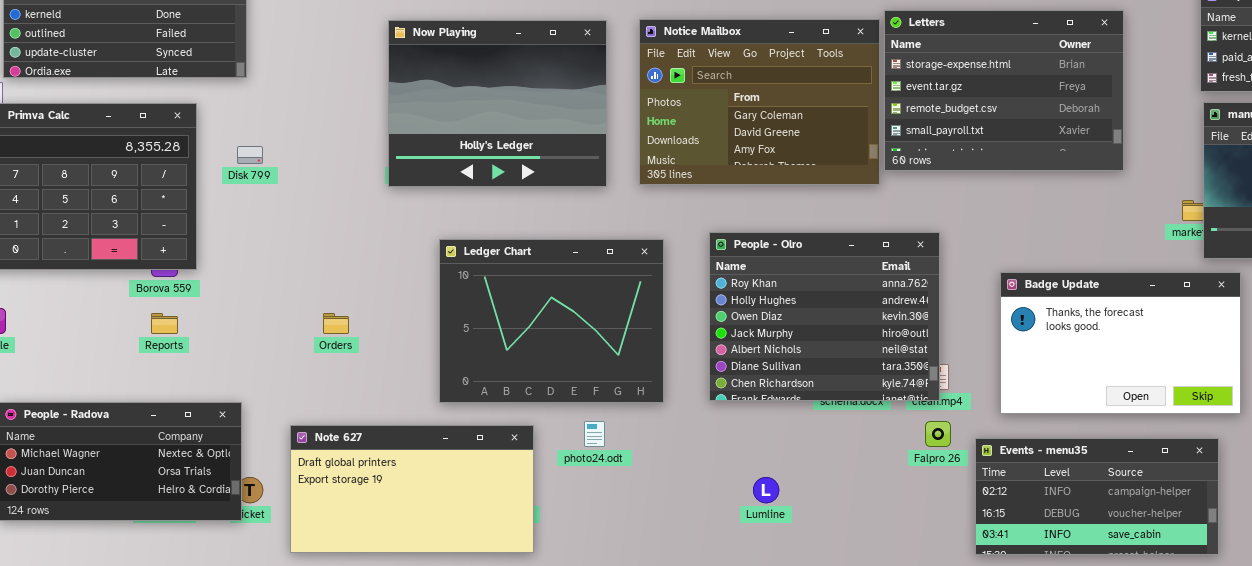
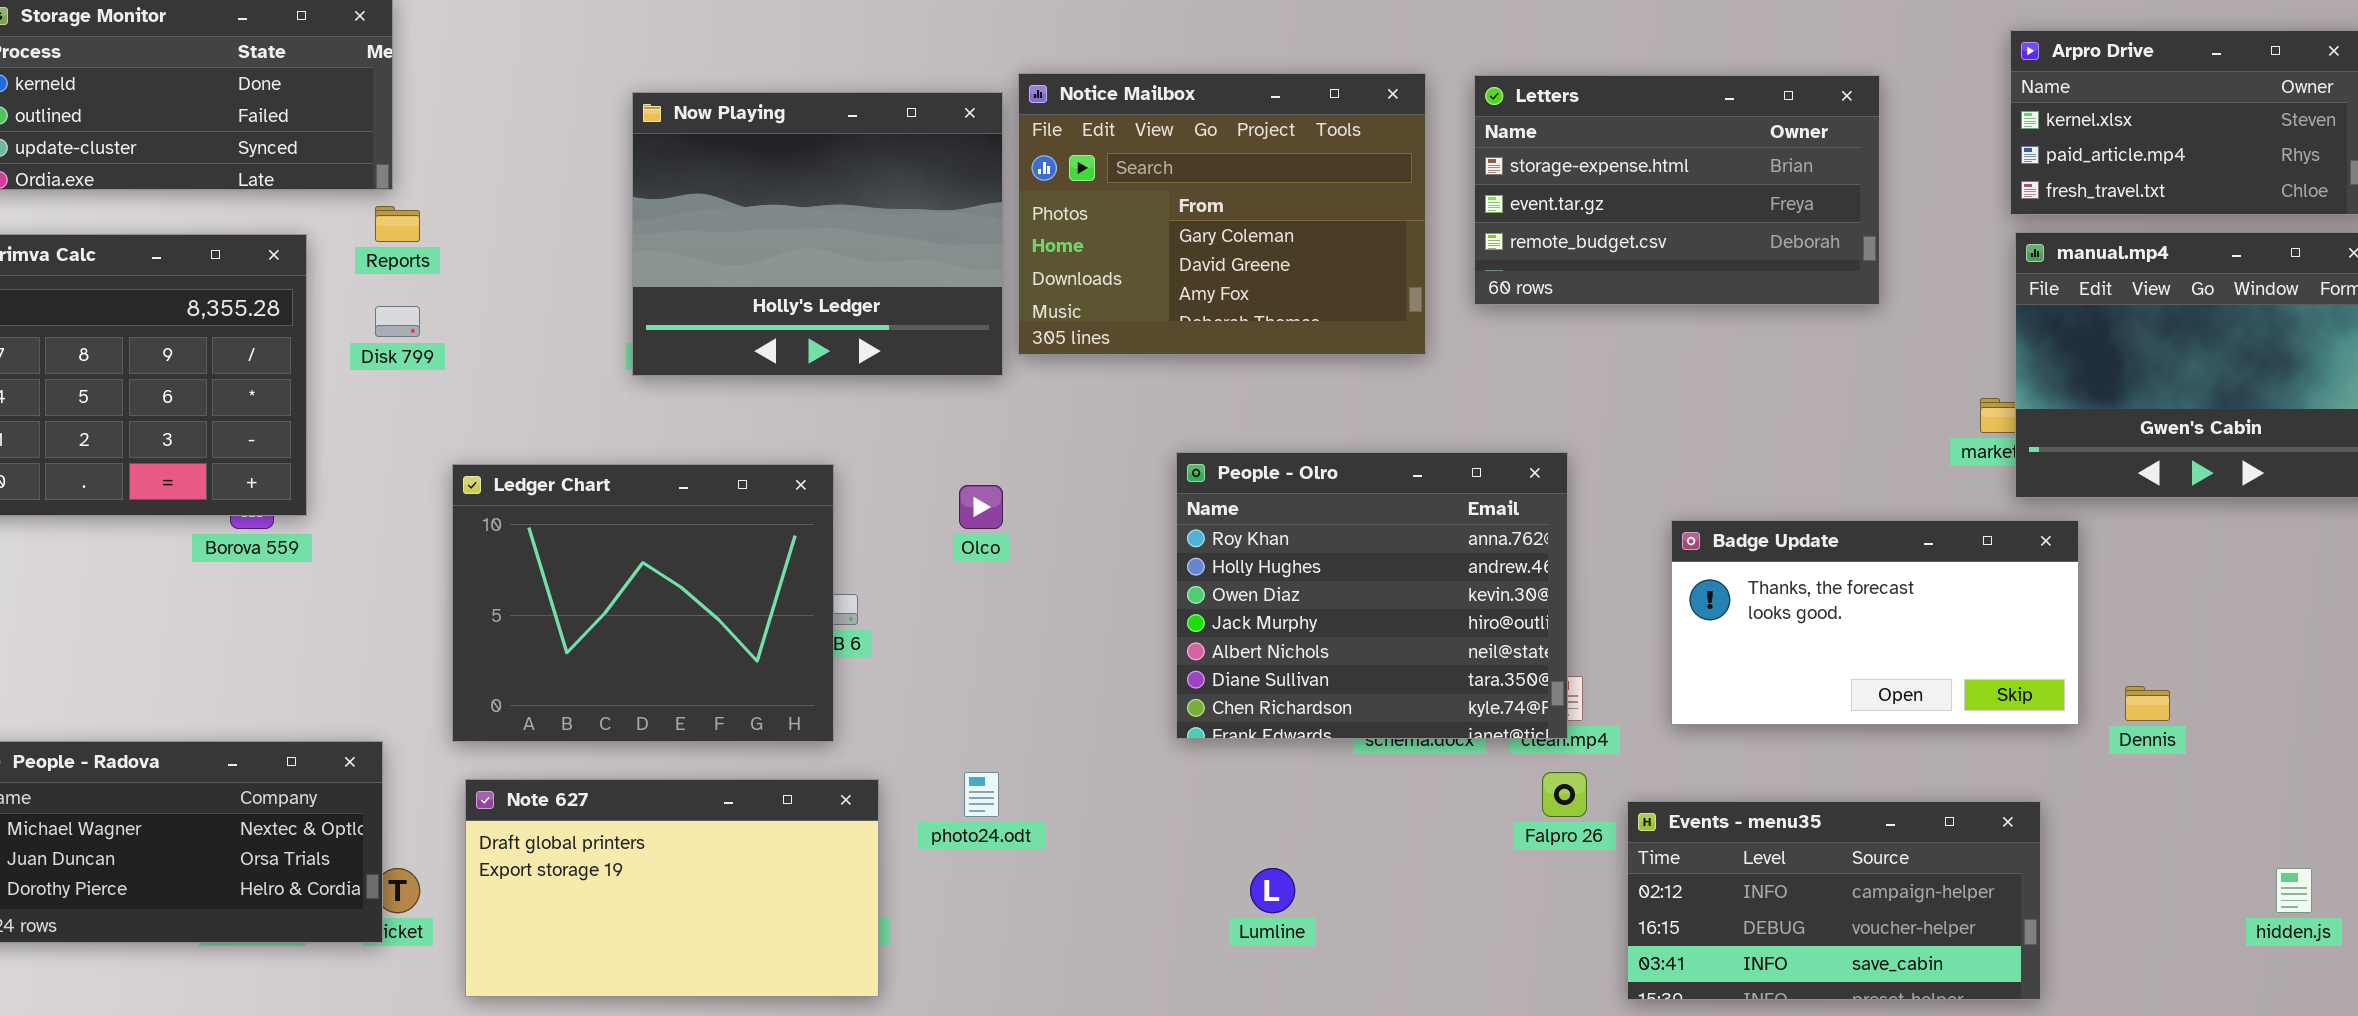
Letters: [884,10,1124,171] -> [1474,75,1880,305], resized
Notice Mailbox: [639,19,880,185] -> [1018,73,1426,355], moved
Ledger Chart: [439,239,664,403] -> [452,464,834,742], moved
Badge Update: [1000,272,1241,414] -> [1671,520,2079,725], resized
Reports: [151,313,178,334] -> [375,206,420,242], moved

